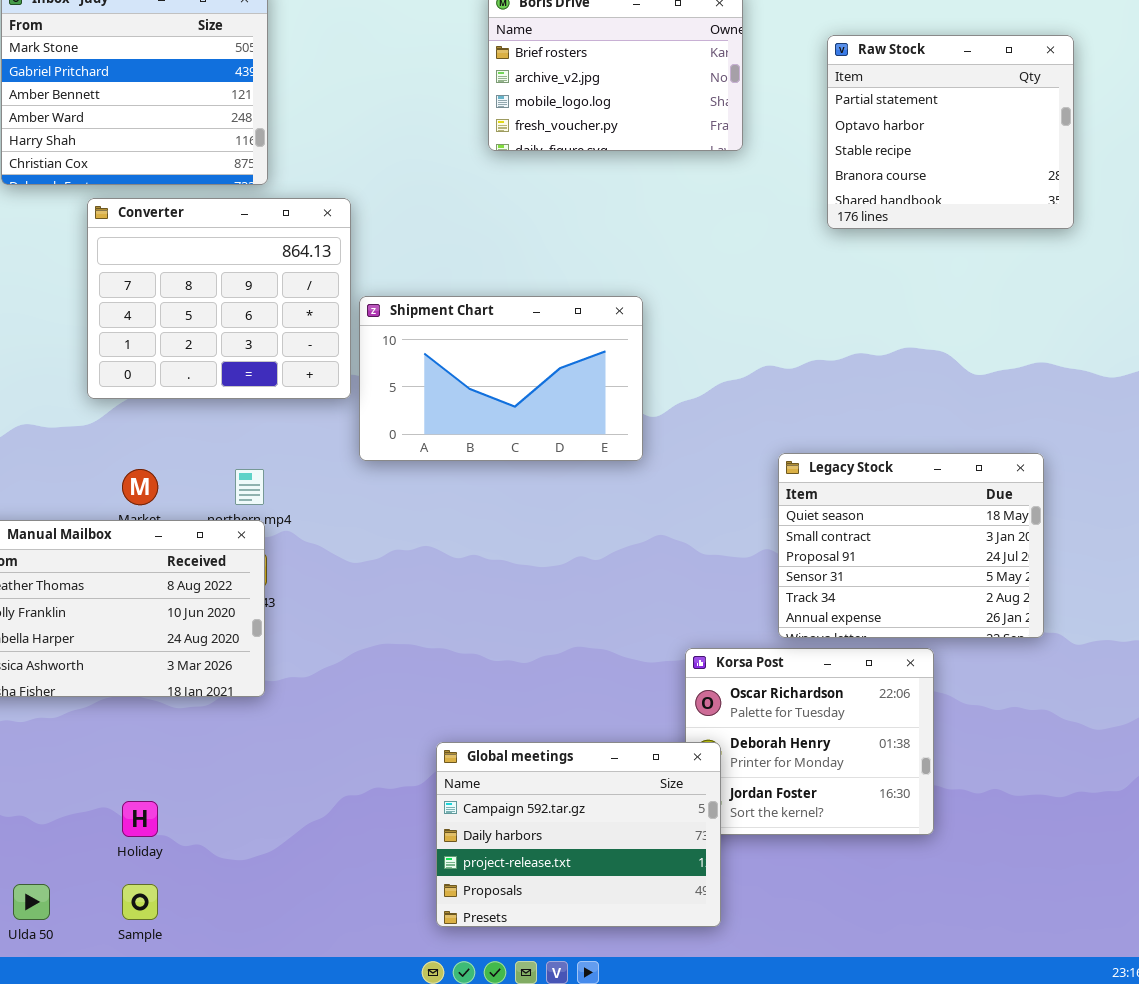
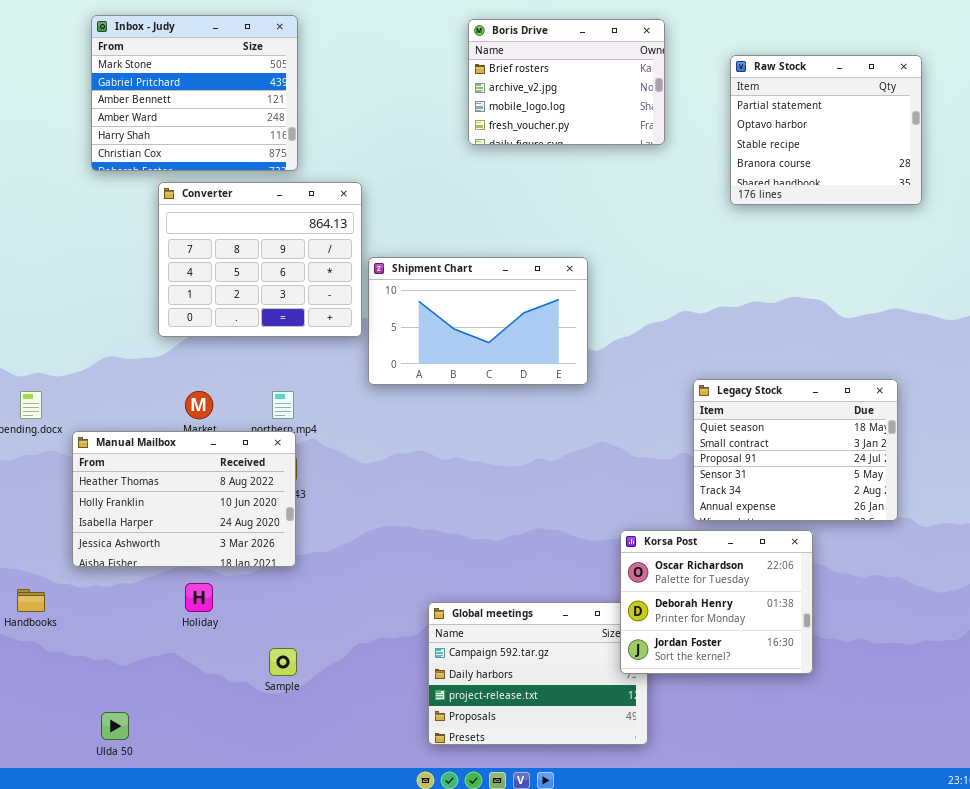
Korsa Post: [685,648,934,835] -> [620,530,813,674], raised
Holiday: [122,801,158,837] -> [185,583,213,612], moved
Sample: [122,884,158,920] -> [269,648,297,676], moved

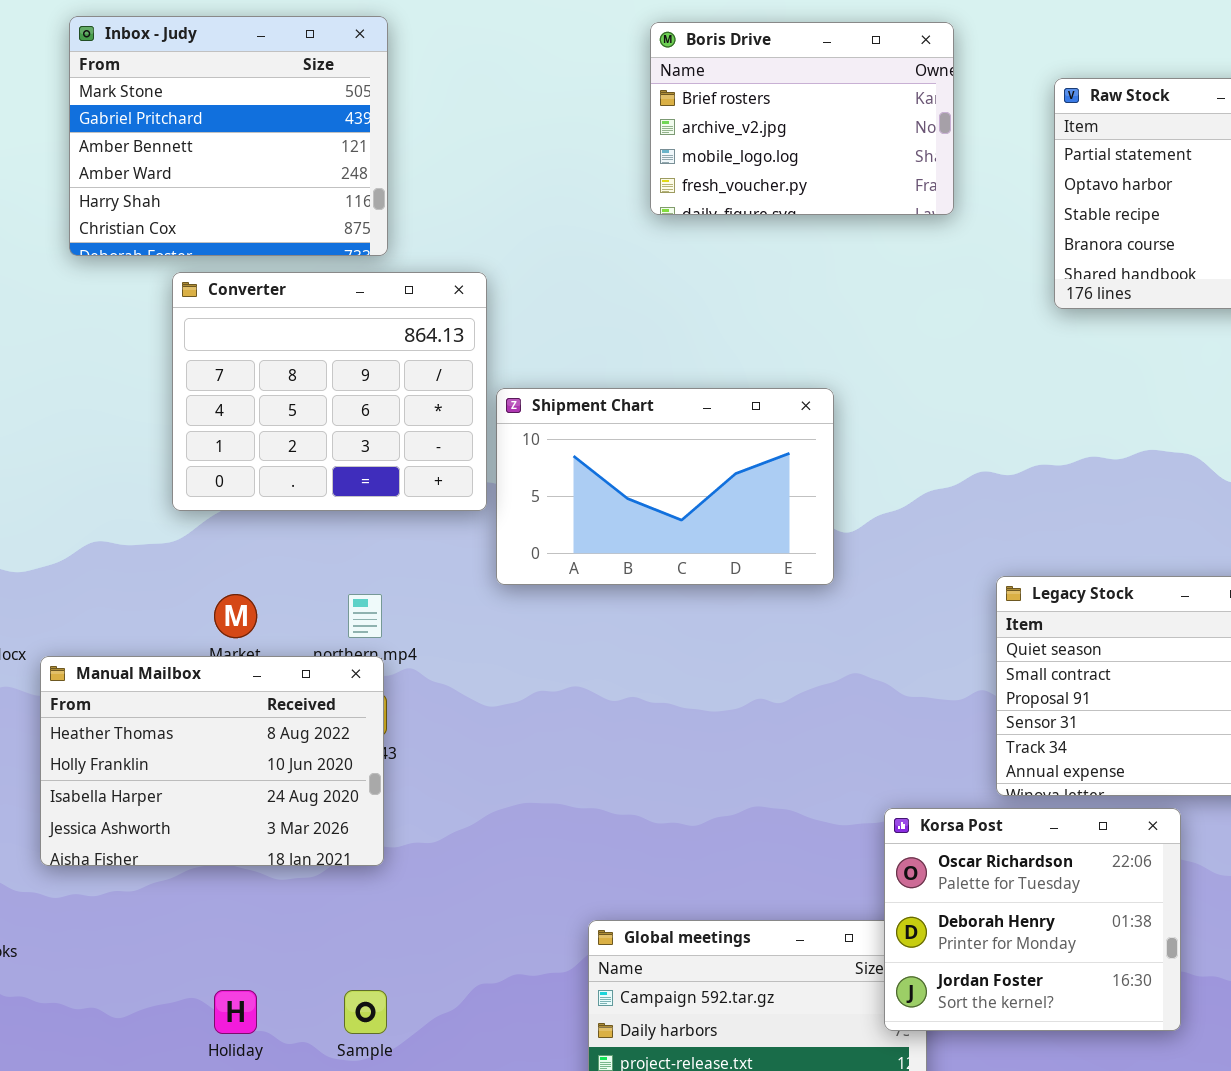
Holiday: [185,583,213,612] -> [214,990,257,1034], moved

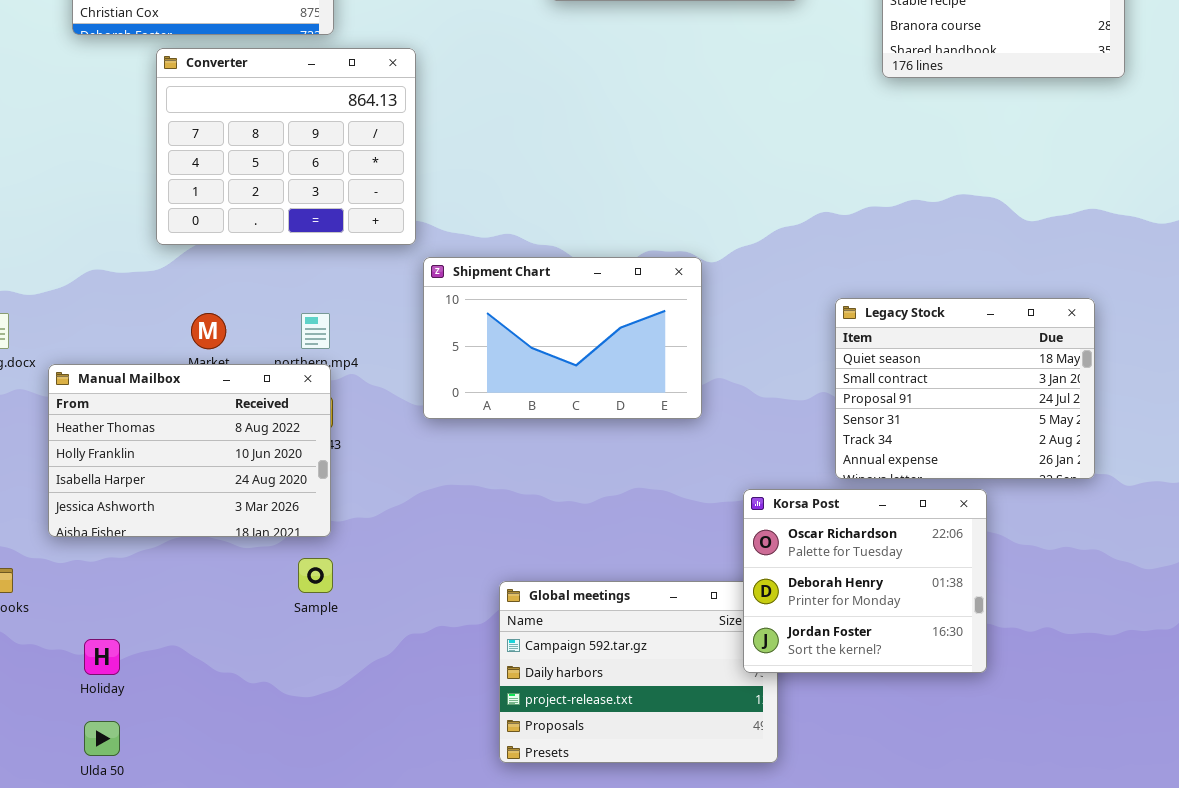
Shipment Chart: [496,388,834,585] -> [423,257,702,419], moved
Holiday: [214,990,257,1034] -> [84,639,120,675], moved
Sample: [344,990,387,1034] -> [298,558,333,593], moved

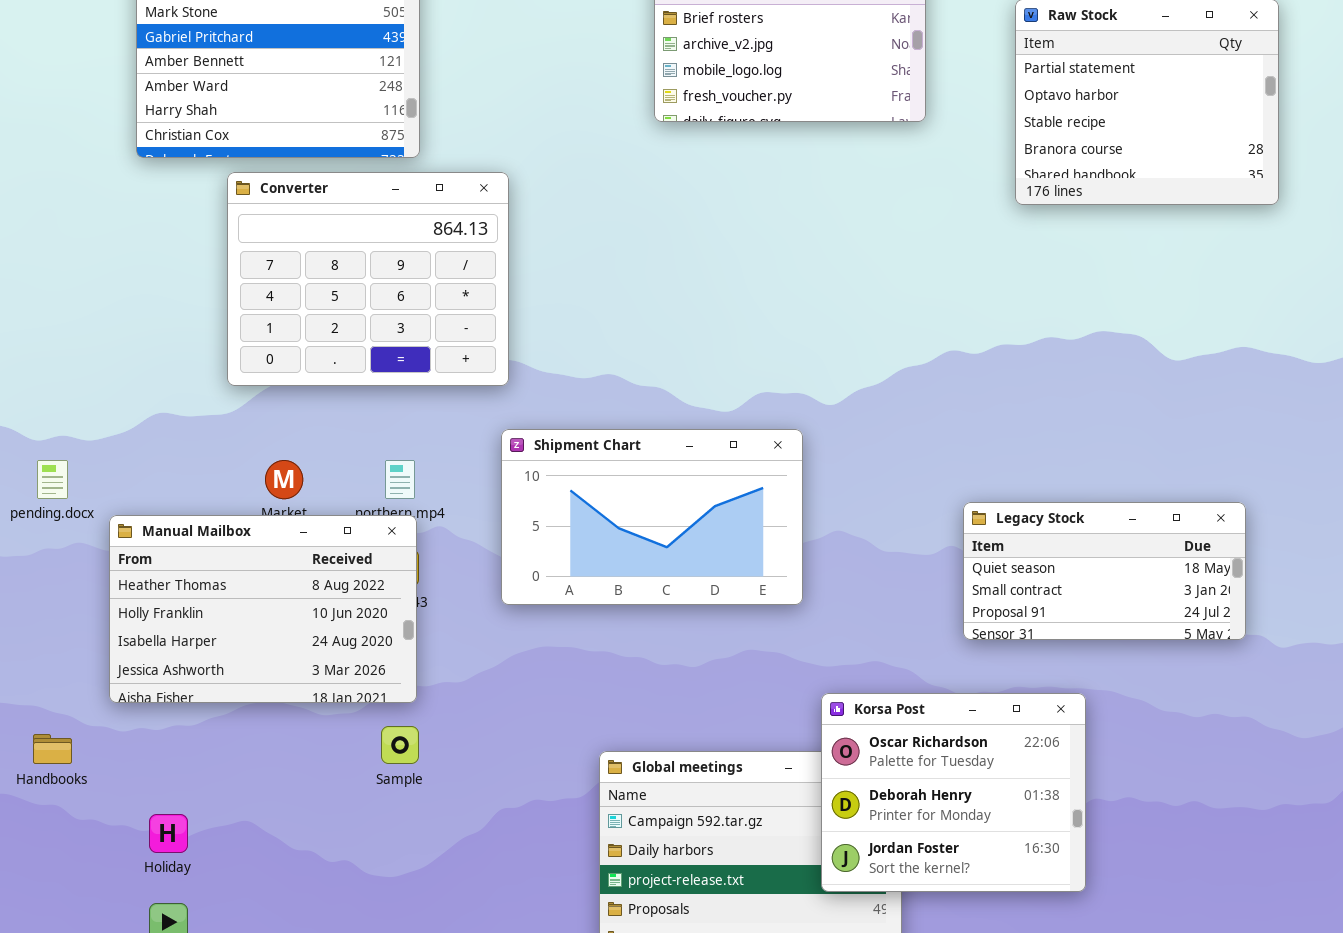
Shipment Chart: [423,257,702,419] -> [501,429,803,605], moved
Legacy Stock: [835,298,1095,479] -> [963,502,1246,640], resized
Korsa Post: [743,489,987,673] -> [821,693,1086,892], moved

